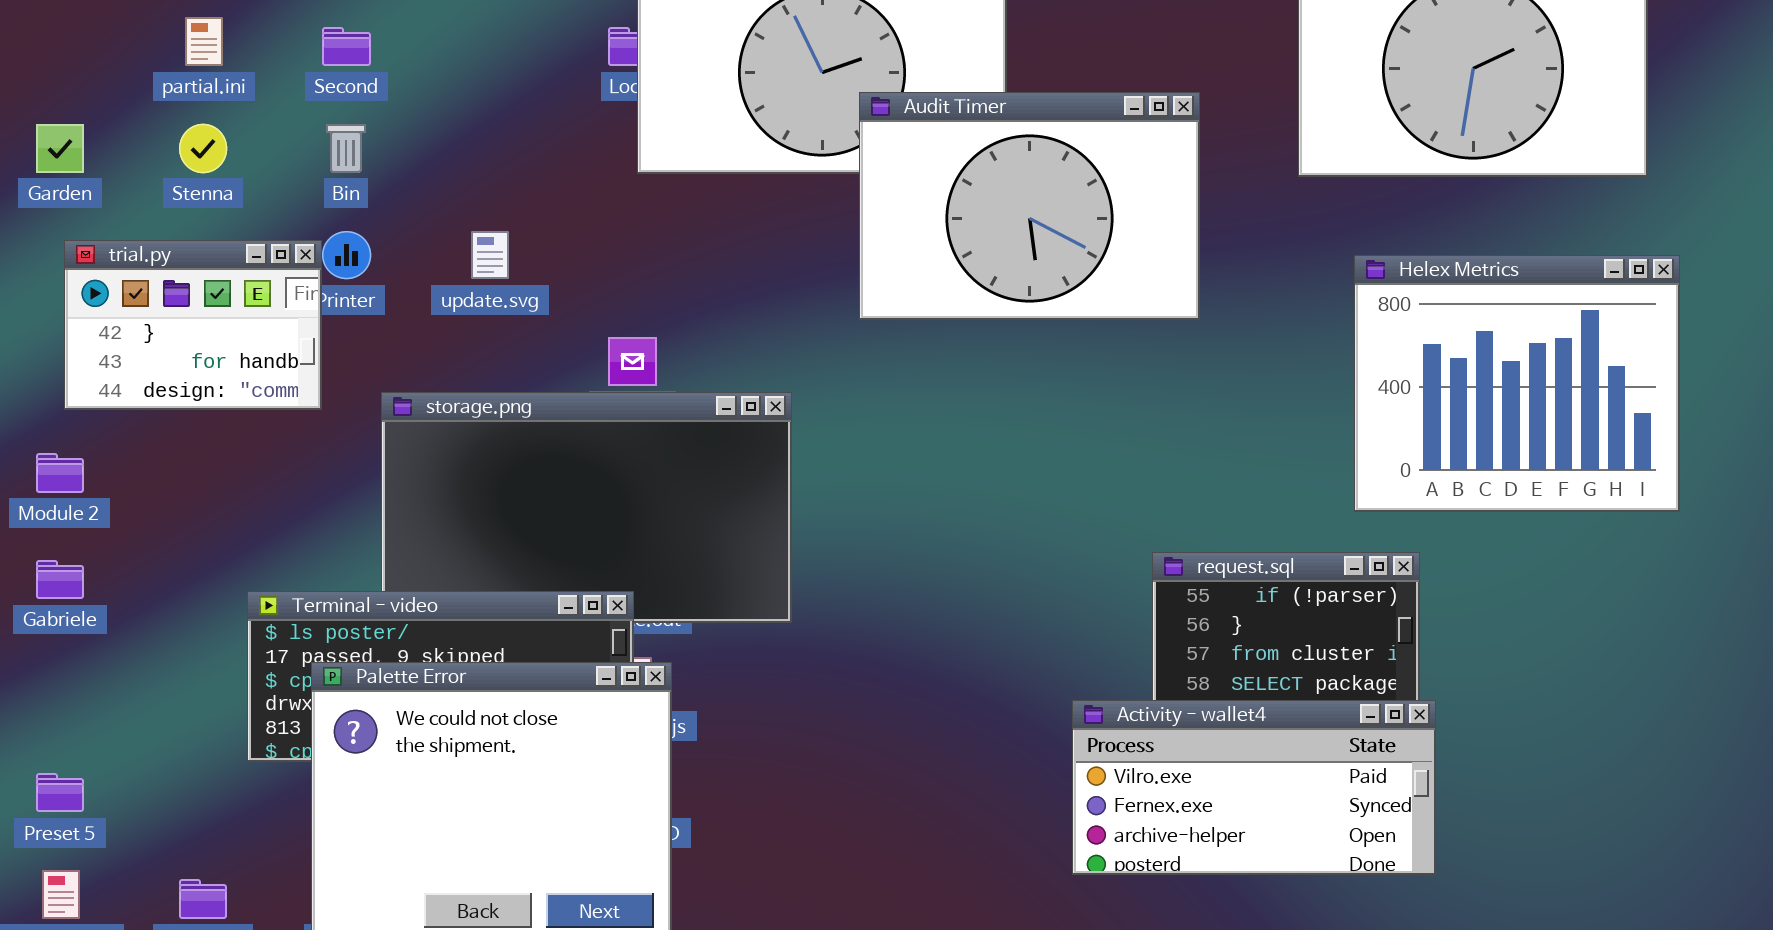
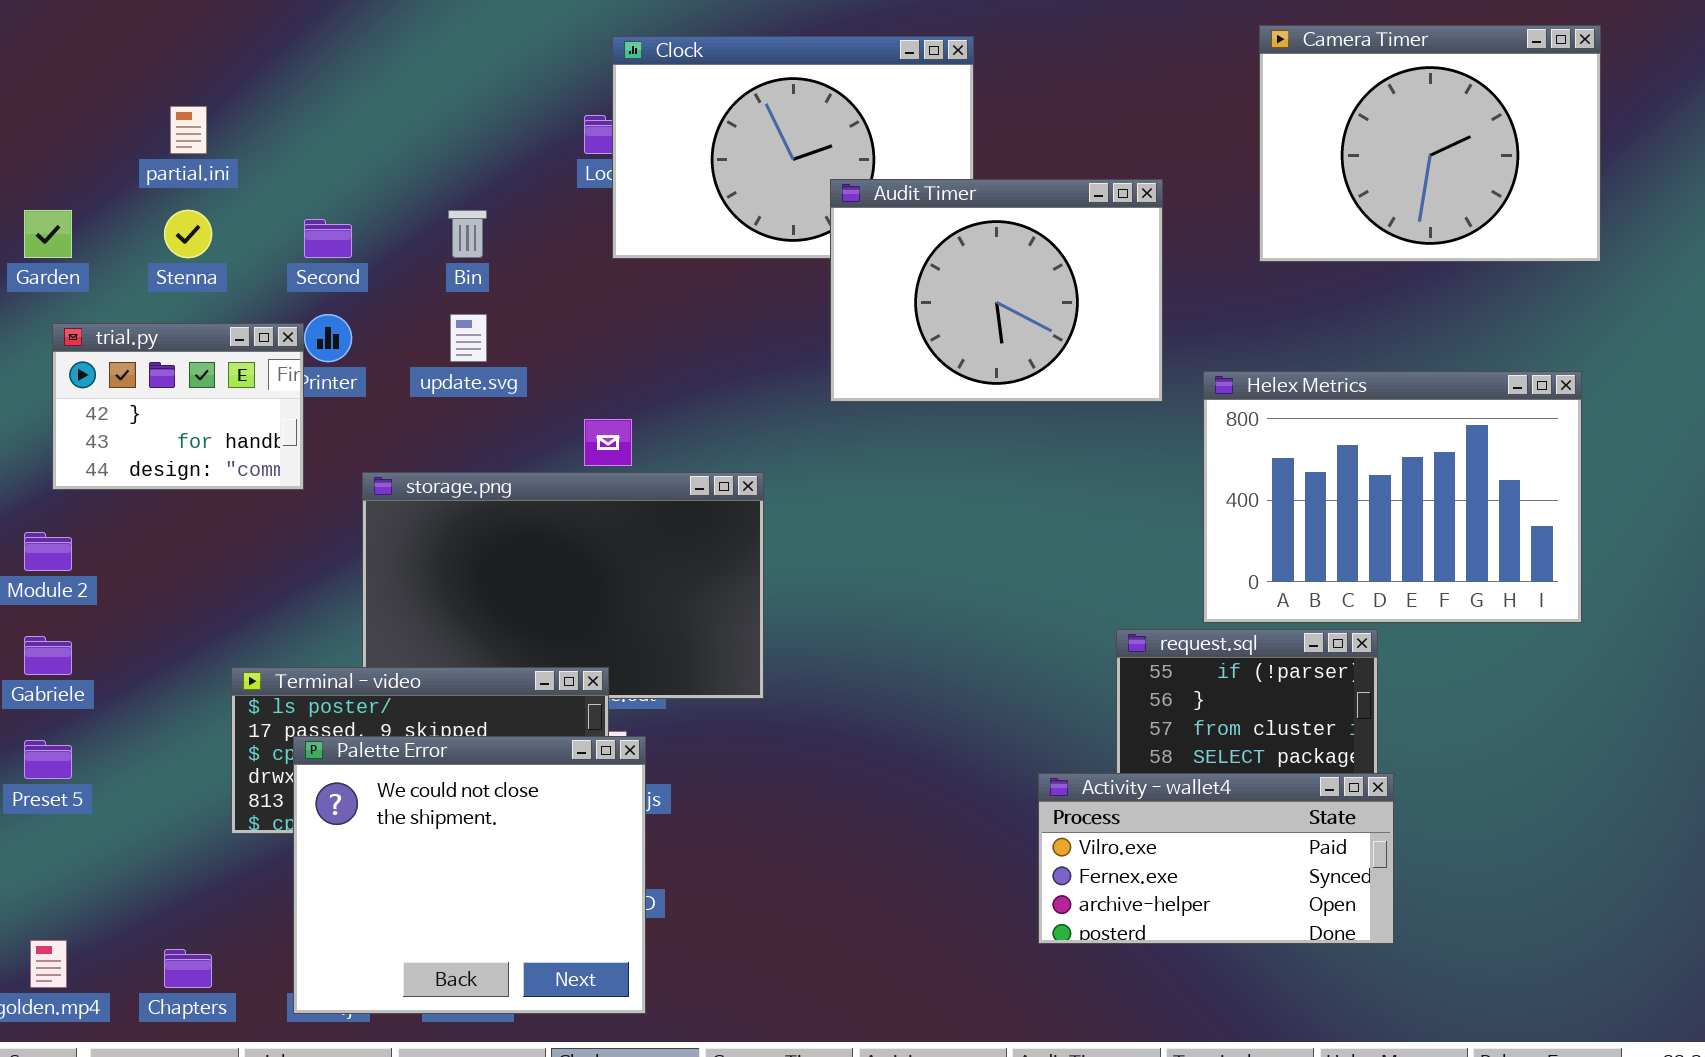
Second: [322,27,371,66] -> [304,219,352,258], moved
Bin: [326,124,366,173] -> [448,210,487,258], moved
Helex Metrics: [1354,255,1680,512] -> [1203,371,1582,623], moved, resized
Preset 5: [36,773,84,812] -> [24,740,72,779], moved

